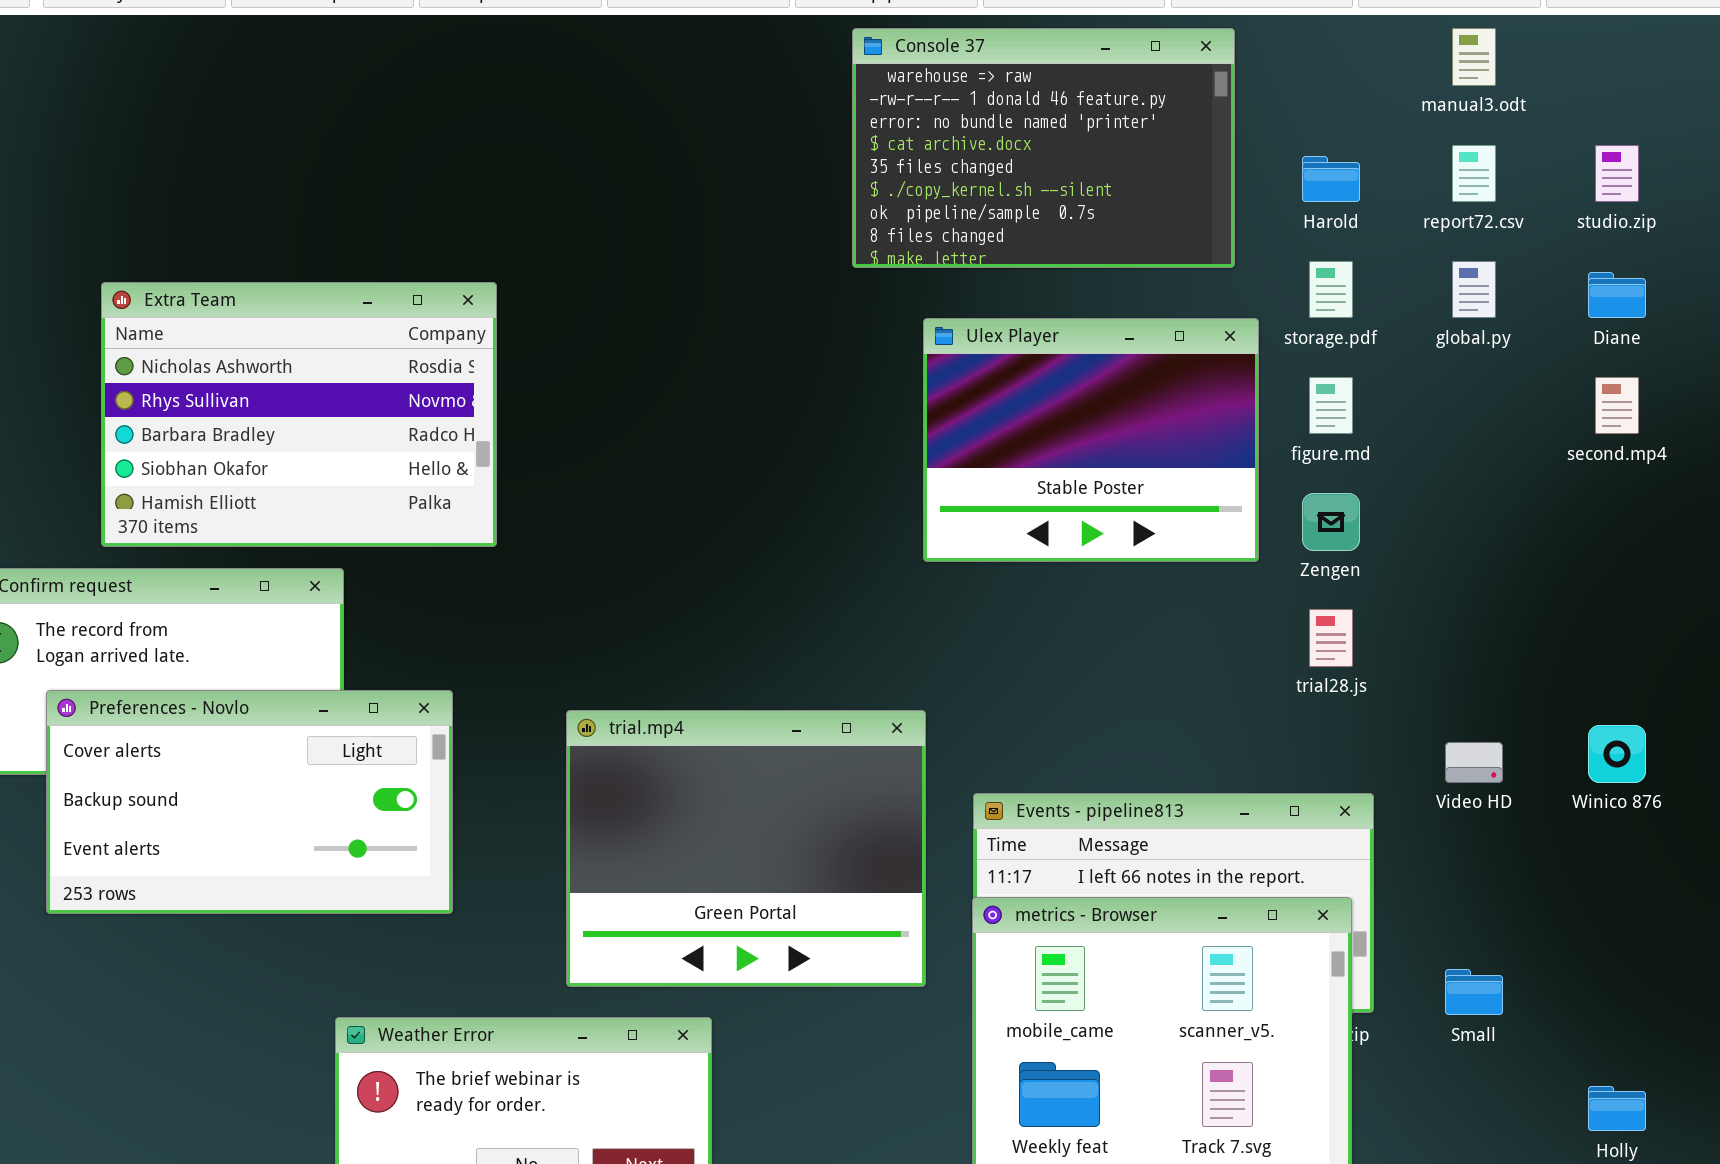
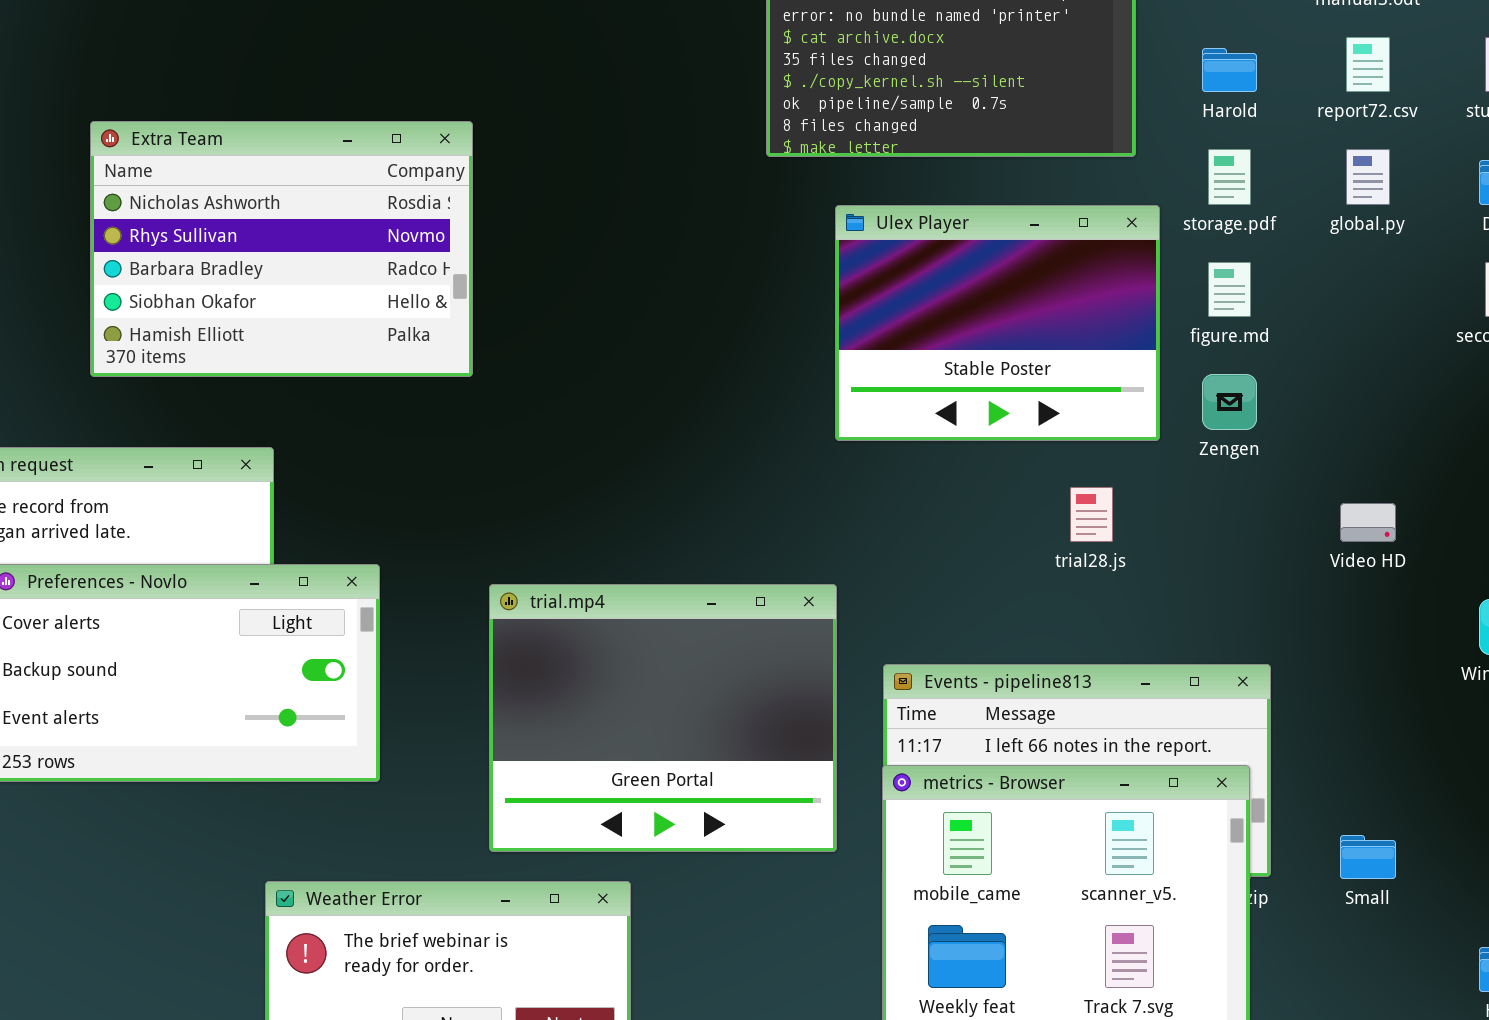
Extra Team: [101,282,497,547] -> [90,121,473,377], moved
trial28.js: [1309,609,1353,667] -> [1070,487,1113,542], moved
Video HD: [1445,742,1503,783] -> [1340,503,1396,542], moved

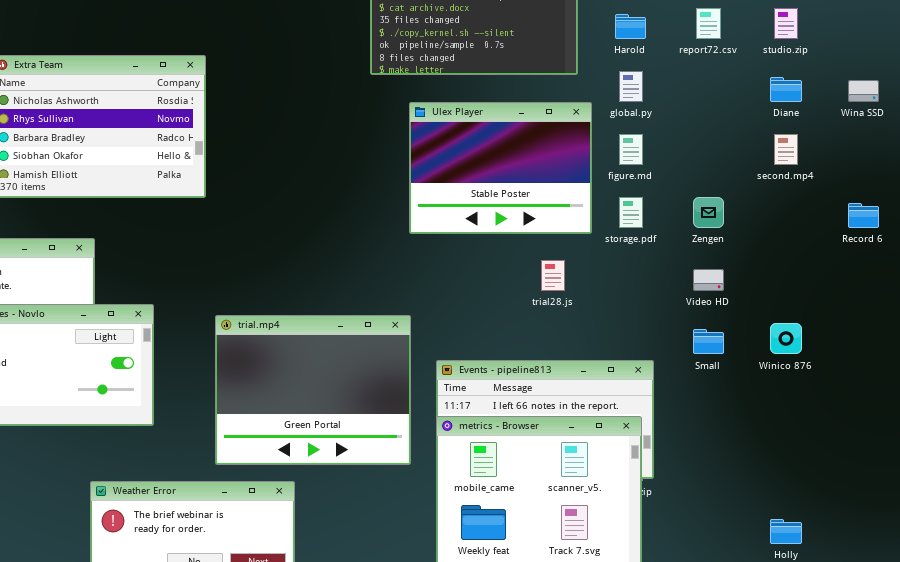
storage.pdf: [1208,149,1251,205] -> [619,197,643,228], moved
global.py: [1346,149,1390,205] -> [619,71,643,102], moved
Zengen: [1202,374,1257,430] -> [693,197,724,228], moved
Small: [1340,835,1396,879] -> [693,329,724,354], moved

